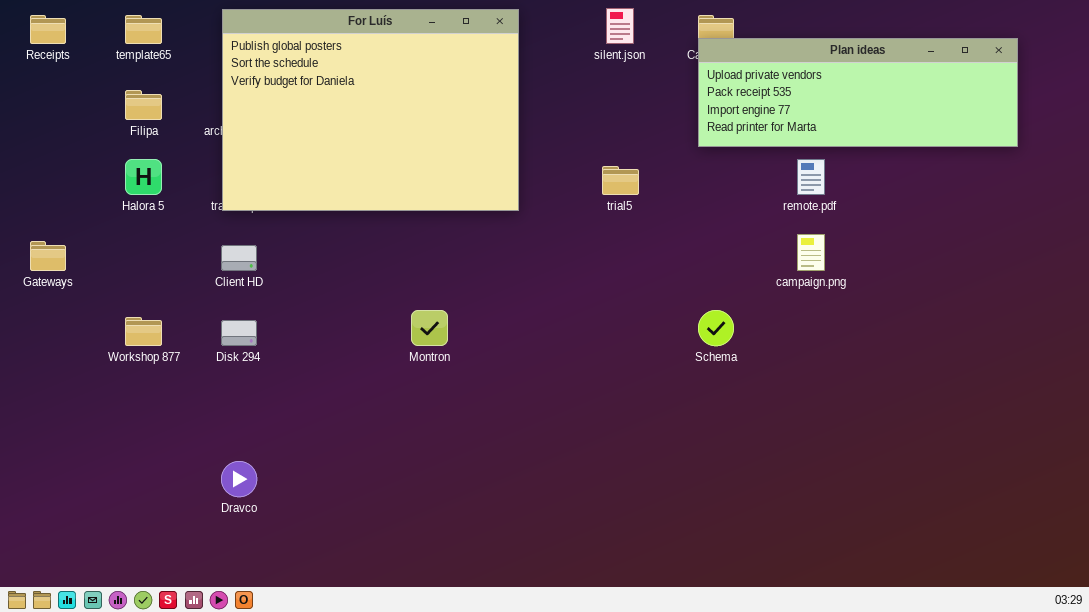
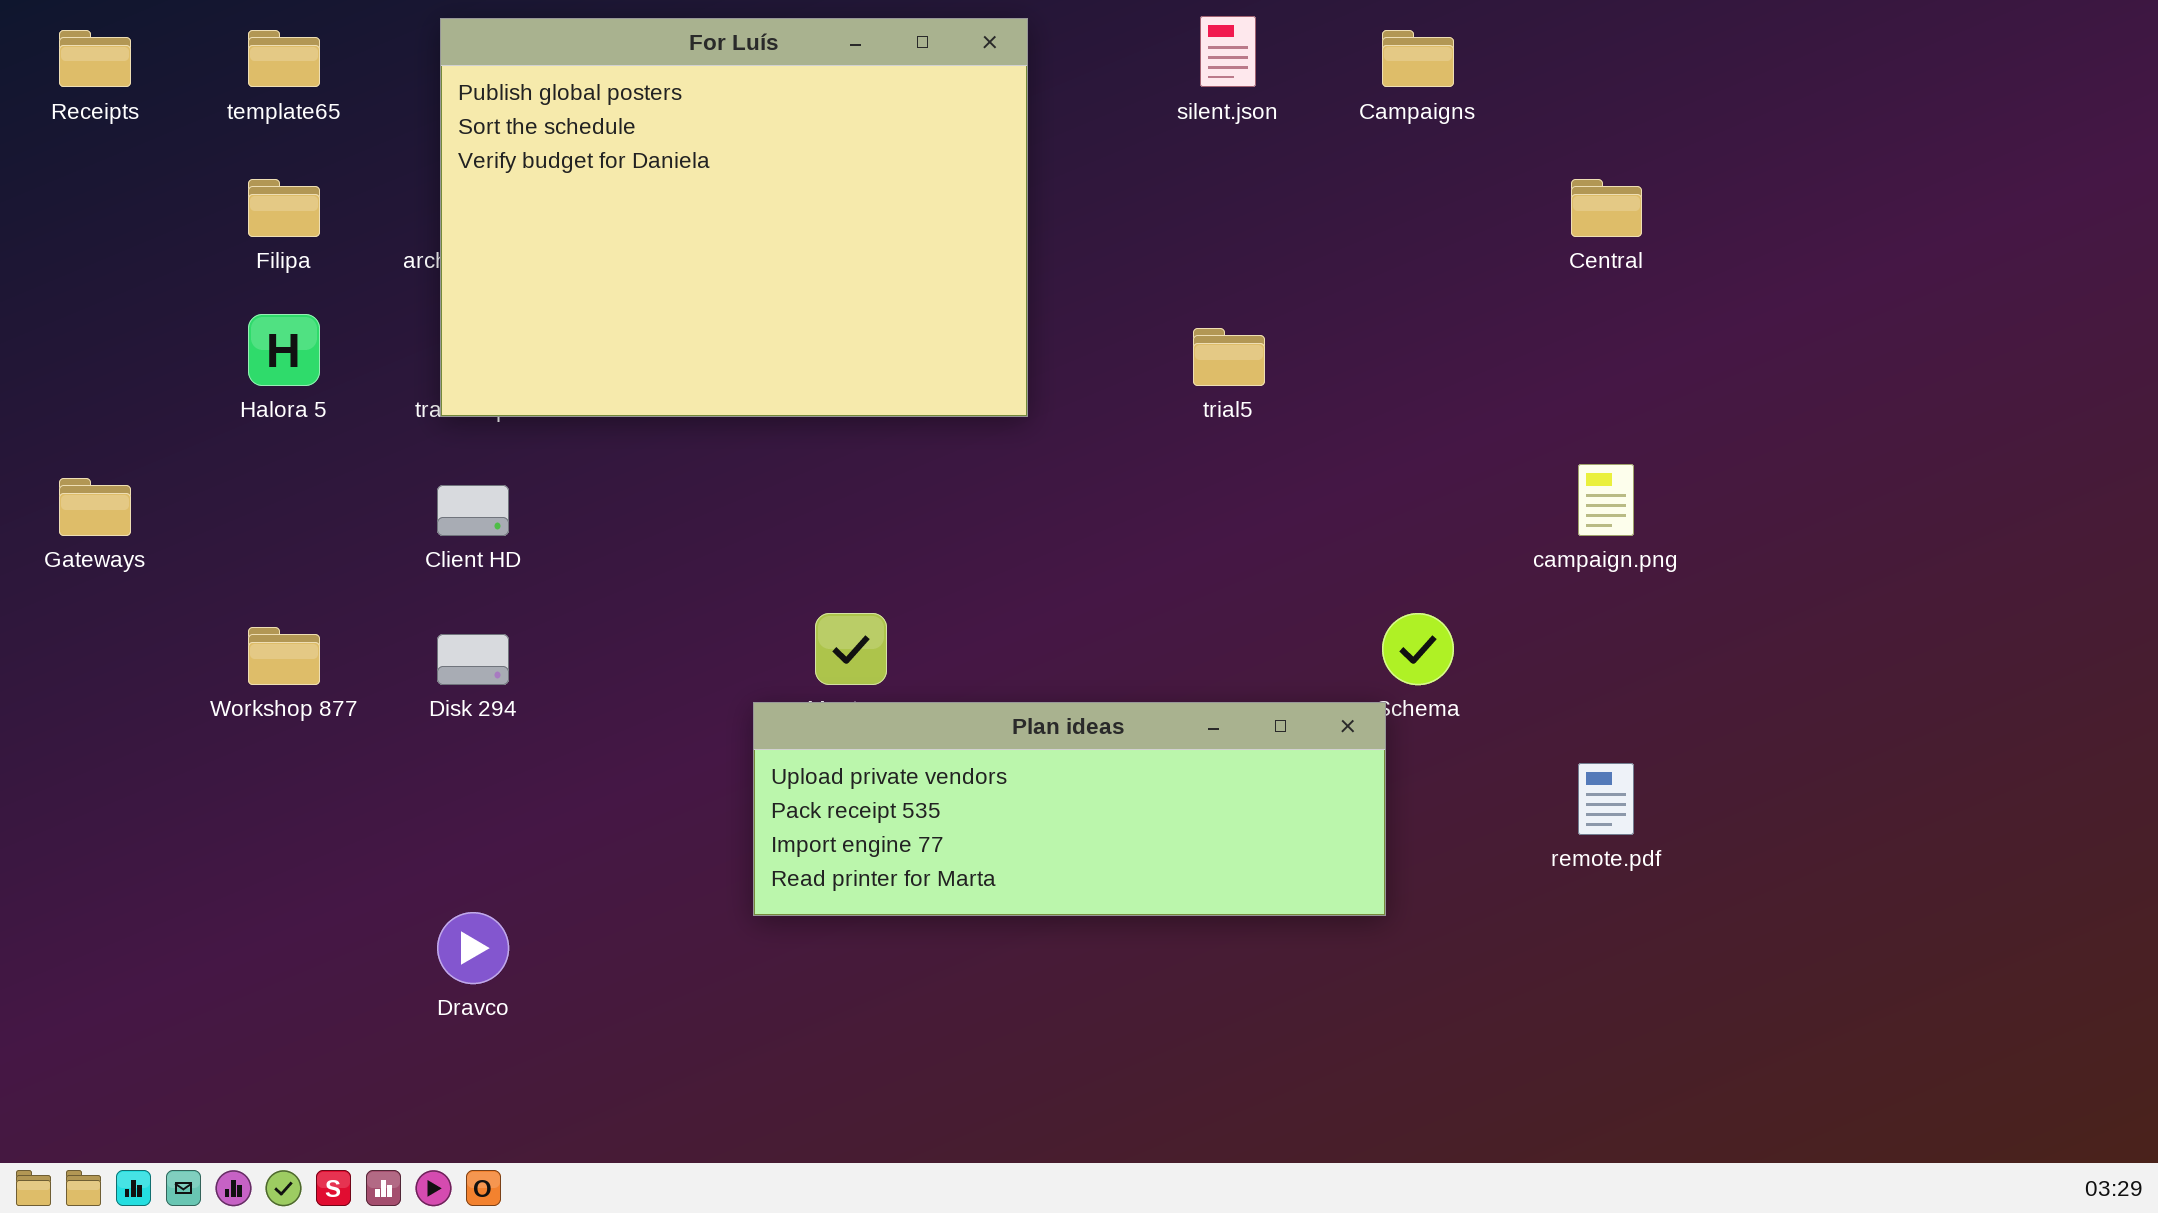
Plan ideas: [698,38,1018,147] -> [753,702,1386,916], moved
remote.pdf: [797,159,825,195] -> [1578,763,1634,835], moved

